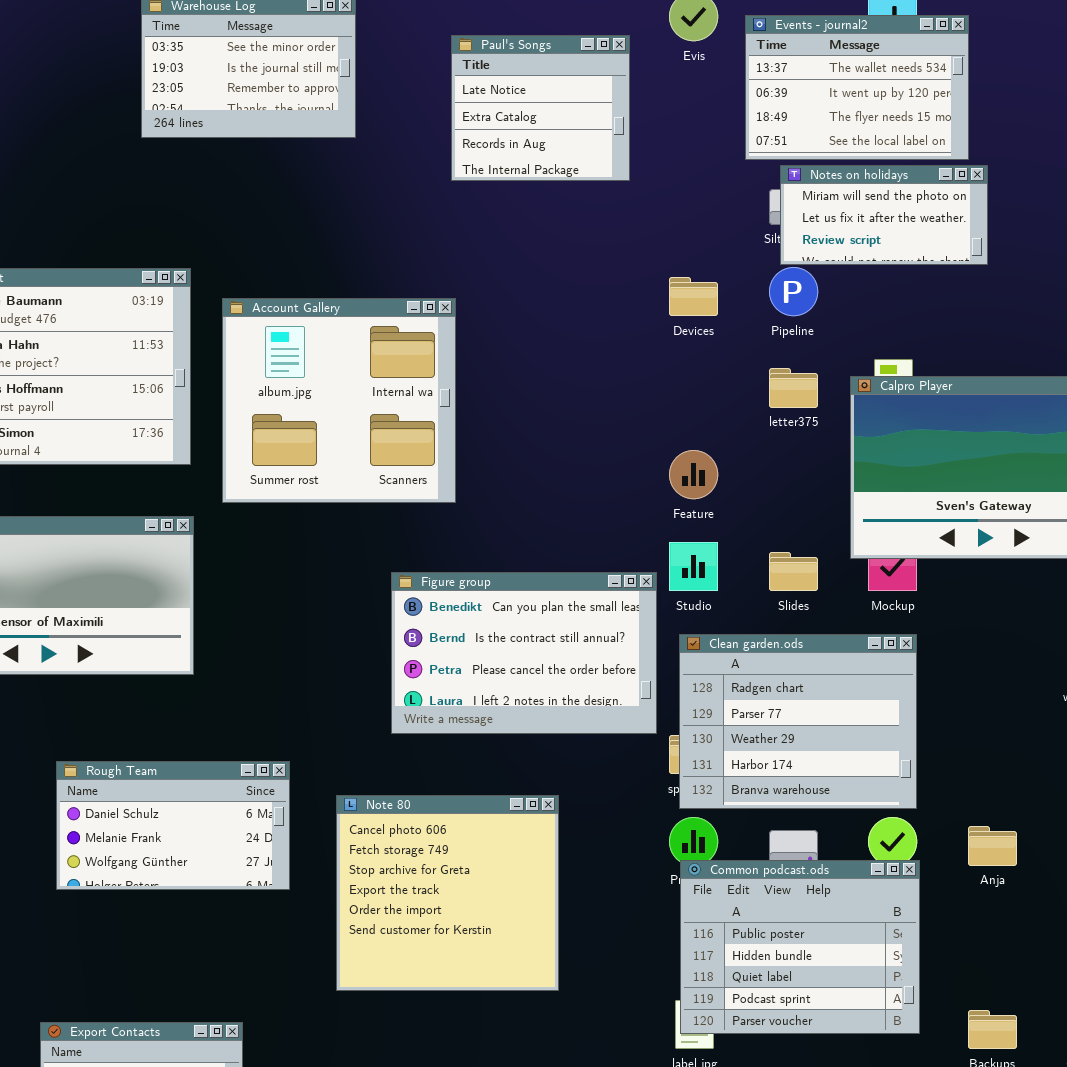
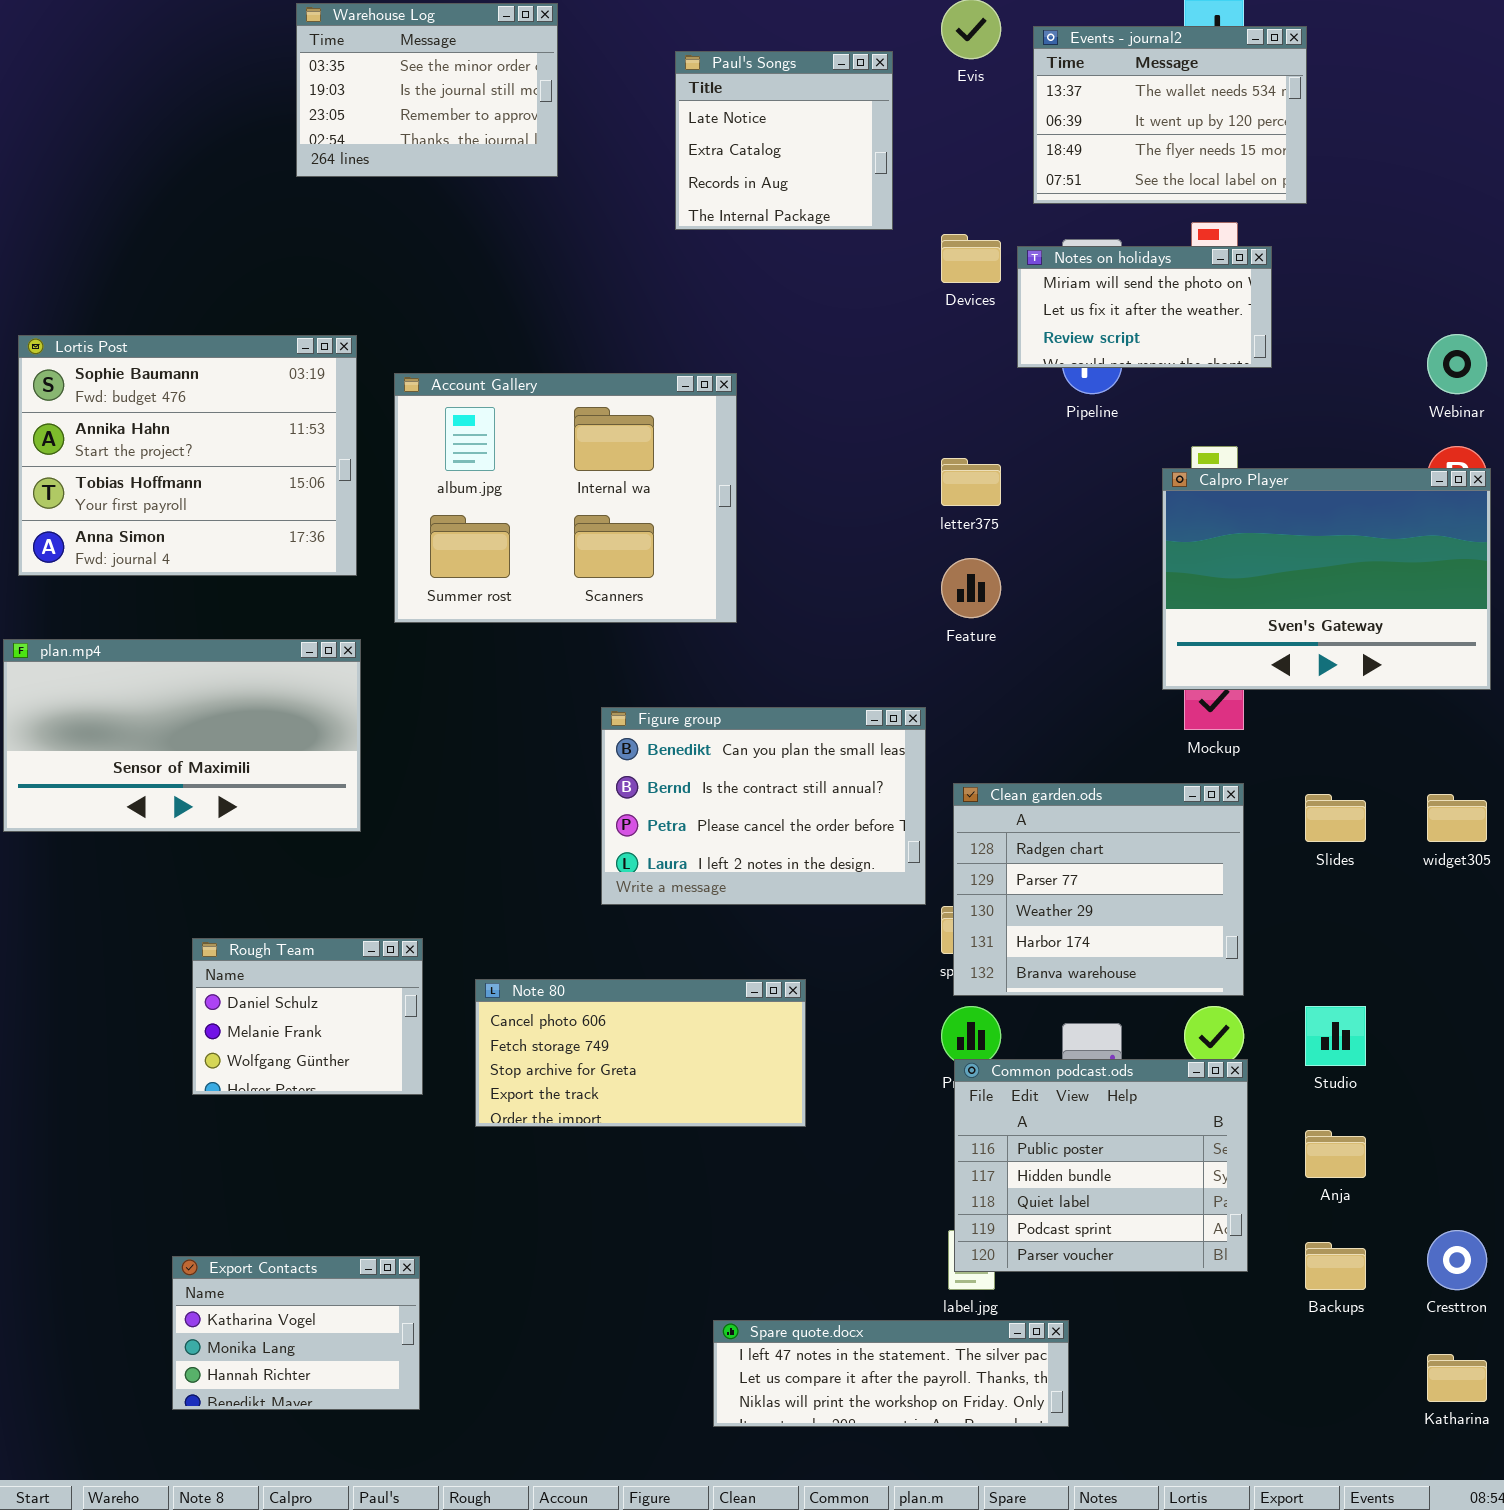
Notes on holidays: [780,165,988,265] -> [1017,246,1272,368], moved
Devices: [669,277,718,316] -> [941,234,1001,283], moved
Account Gallery: [222,298,456,503] -> [394,373,737,623], resized
letter375: [769,368,818,408] -> [941,458,1001,506], moved
Studio: [669,542,718,591] -> [1305,1006,1366,1066], moved
Slides: [769,552,818,591] -> [1305,794,1366,842], moved
Rough Team: [56,761,290,890] -> [192,938,423,1095], resized
Note 80: [336,795,559,991] -> [475,979,806,1127], resized
Anja: [968,826,1017,866] -> [1305,1130,1366,1178], moved

